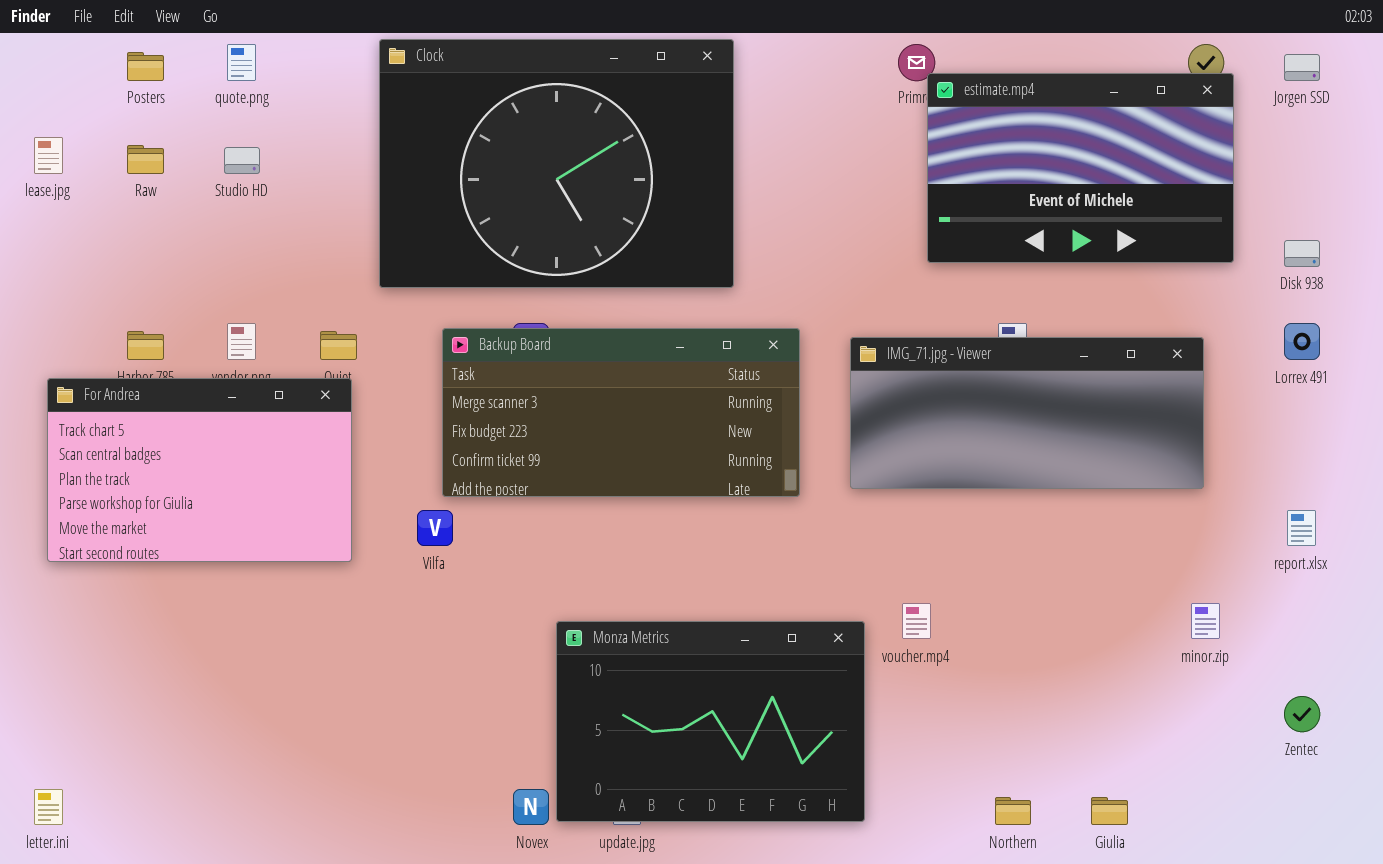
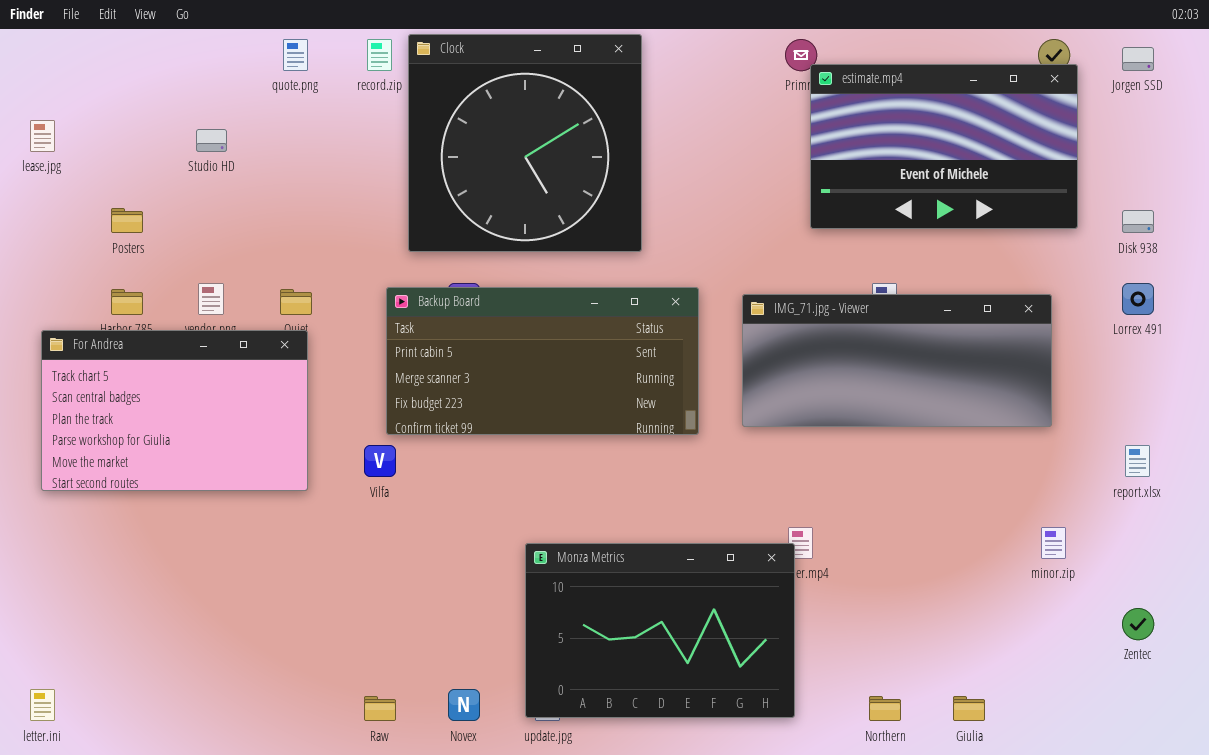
Clock: [379,39,734,288] -> [408,34,642,252], resized
quote.png: [227,44,256,81] -> [283,39,308,71], moved
Posters: [127,52,164,81] -> [111,208,143,233], moved
Raw: [127,145,164,174] -> [364,696,396,721], moved
Backup Board: [442,328,800,497] -> [386,287,699,435], scrolled up 1 row
Monza Metrics: [556,621,865,822] -> [525,543,795,718], moved

